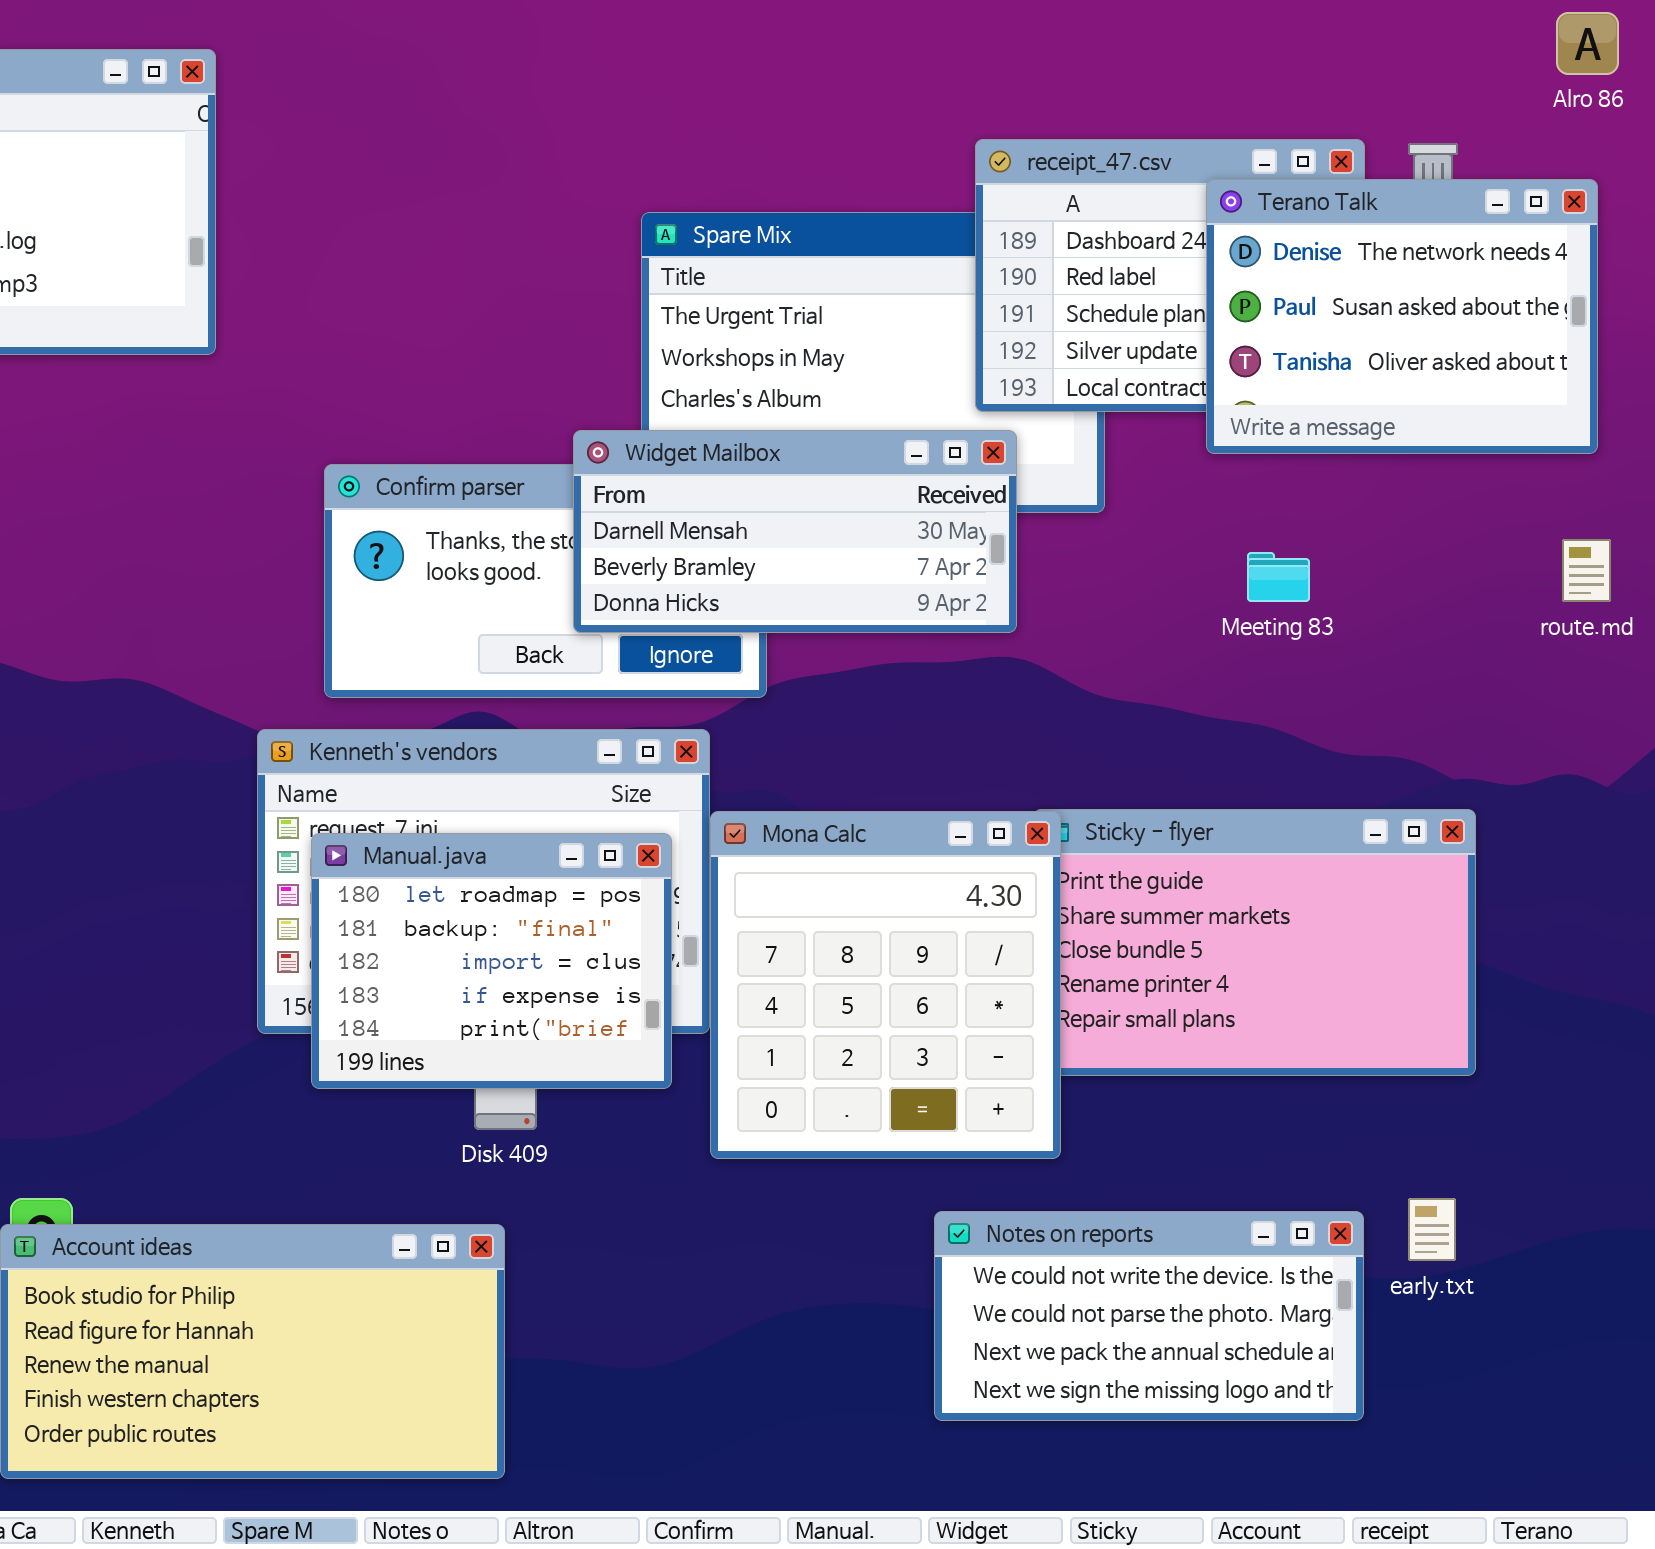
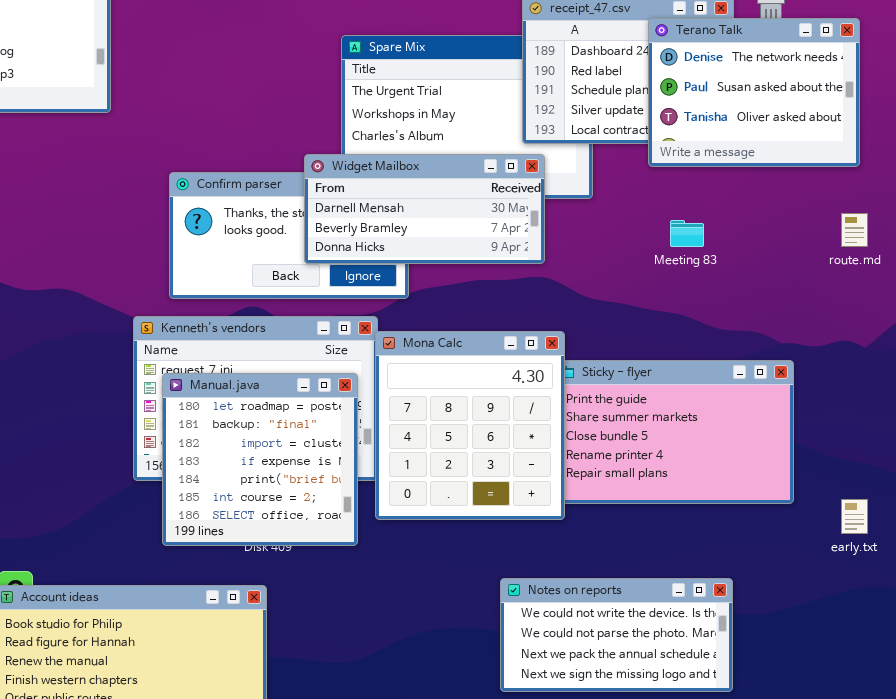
Mona Calc: [710,811,1061,1159] -> [375,331,565,520], moved
Manual.java: [311,833,672,1089] -> [162,373,358,546], resized
early.txt: [1408,1198,1456,1261] -> [841,499,868,534], moved

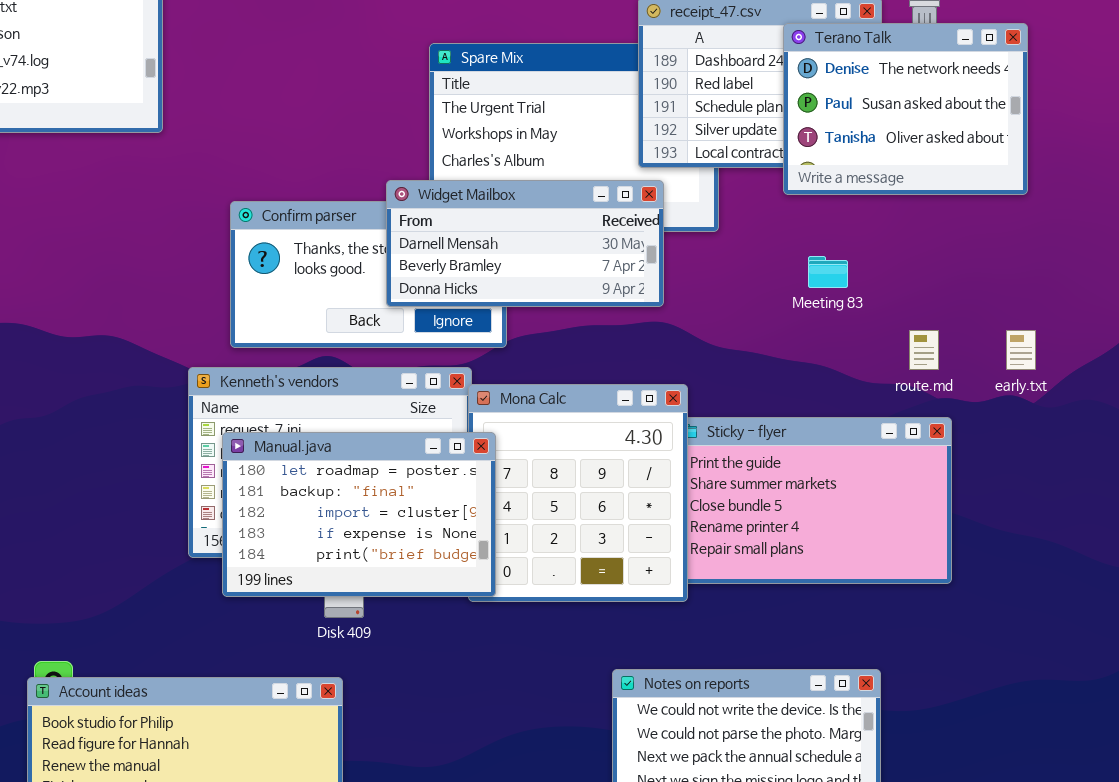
route.md: [841,213,868,247] -> [909,330,939,370], moved
Manual.java: [162,373,358,546] -> [222,432,496,597], resized
early.txt: [841,499,868,534] -> [1006,330,1036,370], moved

